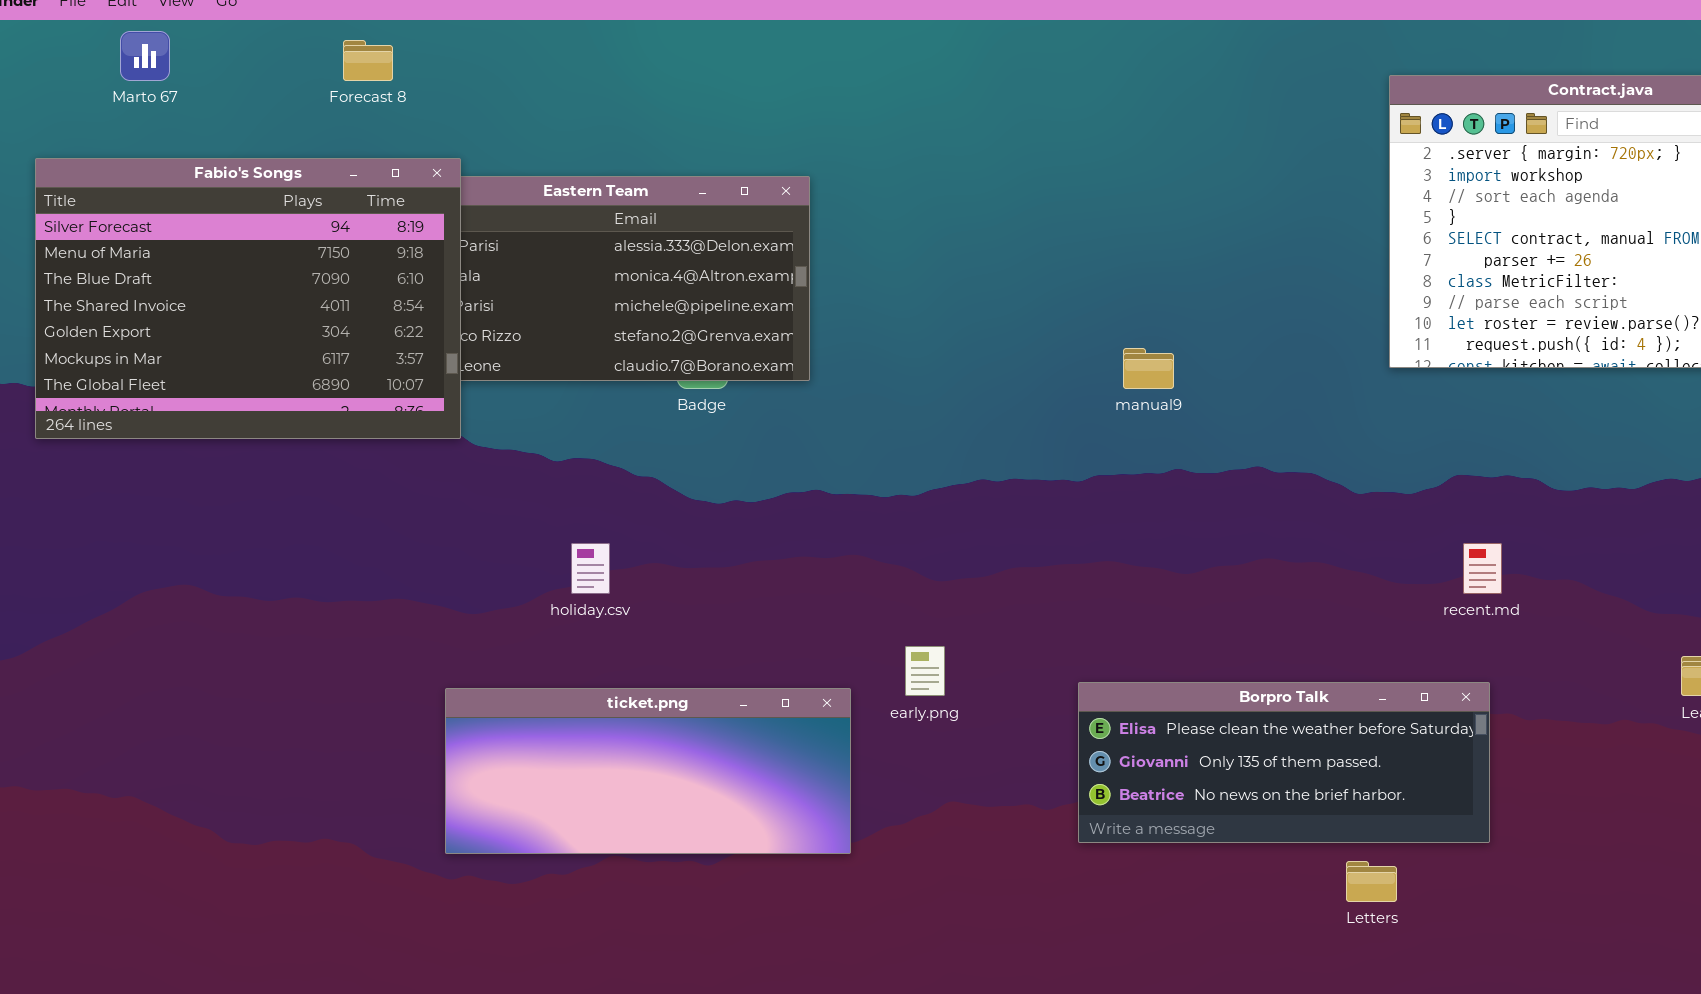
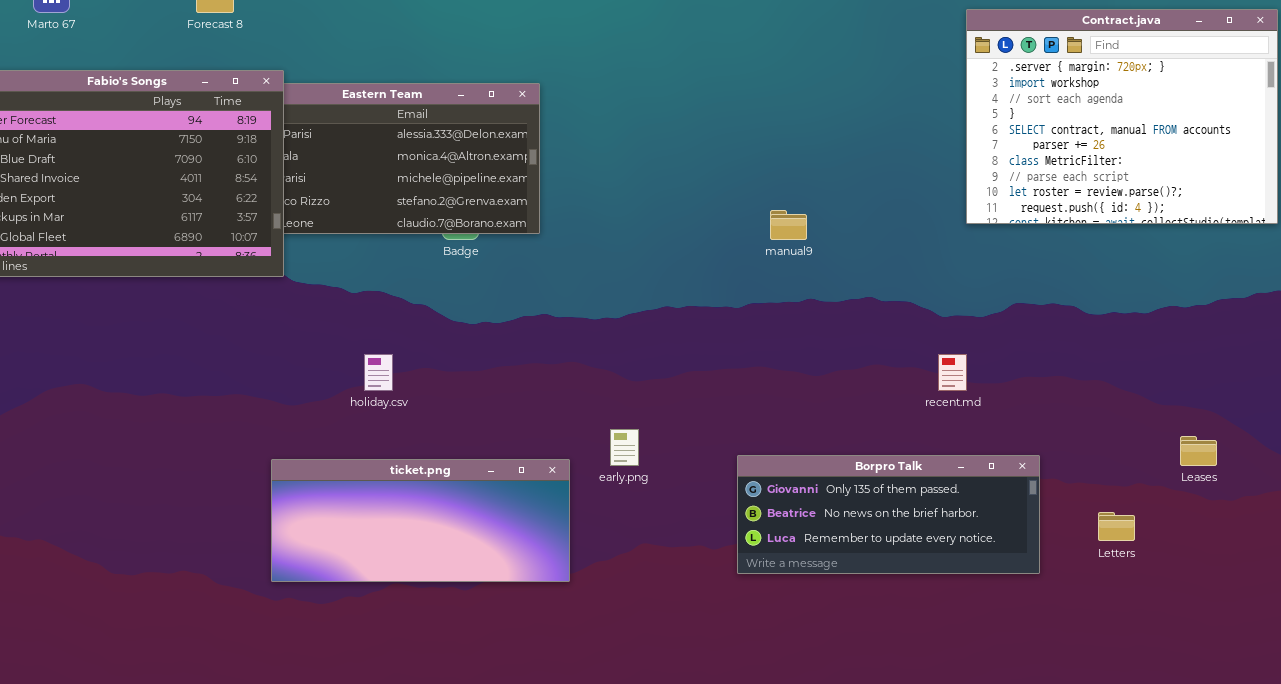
recent.md: [1463,543,1502,594] -> [938,354,967,391], moved
Borpro Talk: [1078,682,1490,843] -> [737,455,1040,574], scrolled down 1 row
Letters: [1346,861,1397,902] -> [1098,512,1135,541], moved

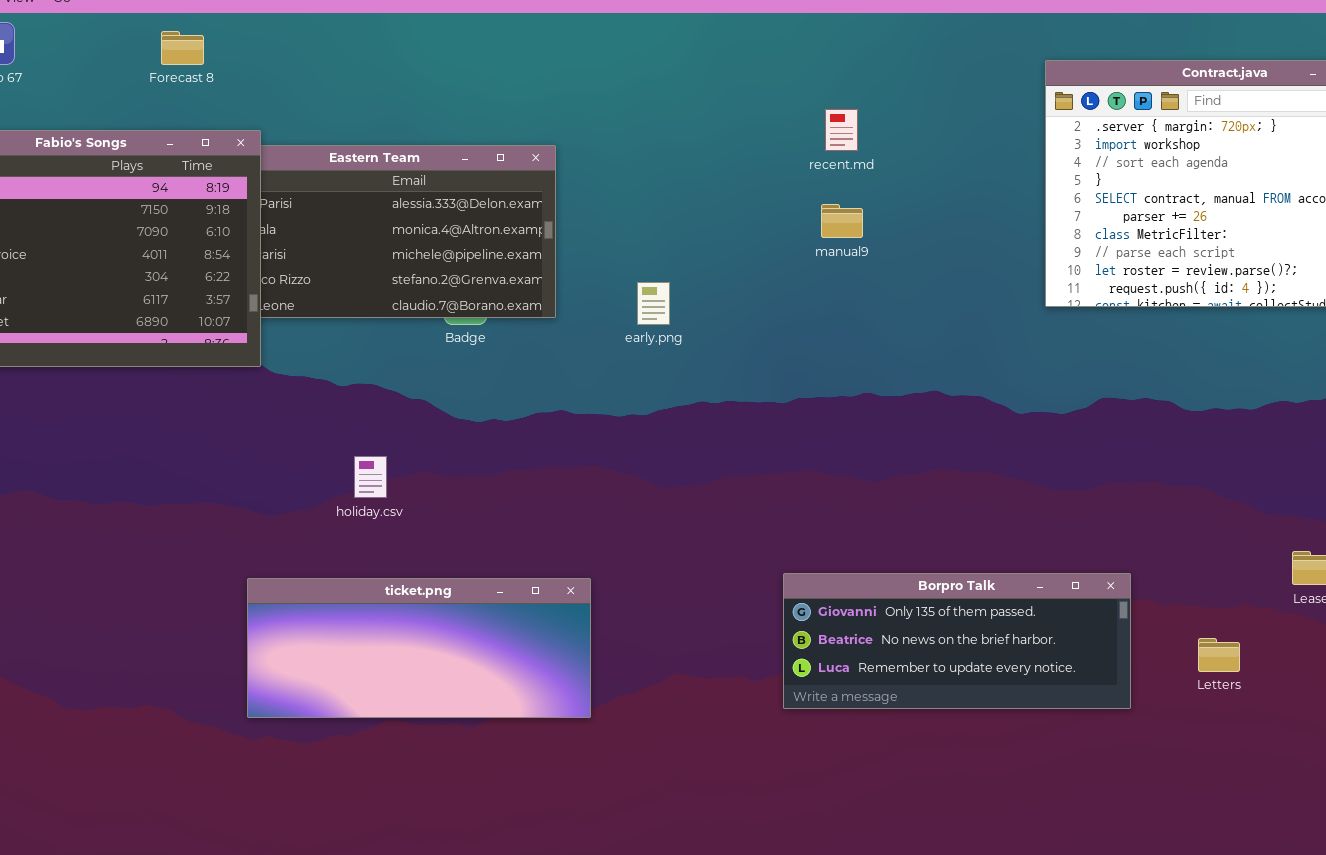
manual9: [770,210,807,240] -> [821,204,863,238], moved
recent.md: [938,354,967,391] -> [825,109,858,151], moved
early.png: [610,429,639,466] -> [637,282,670,325], moved

